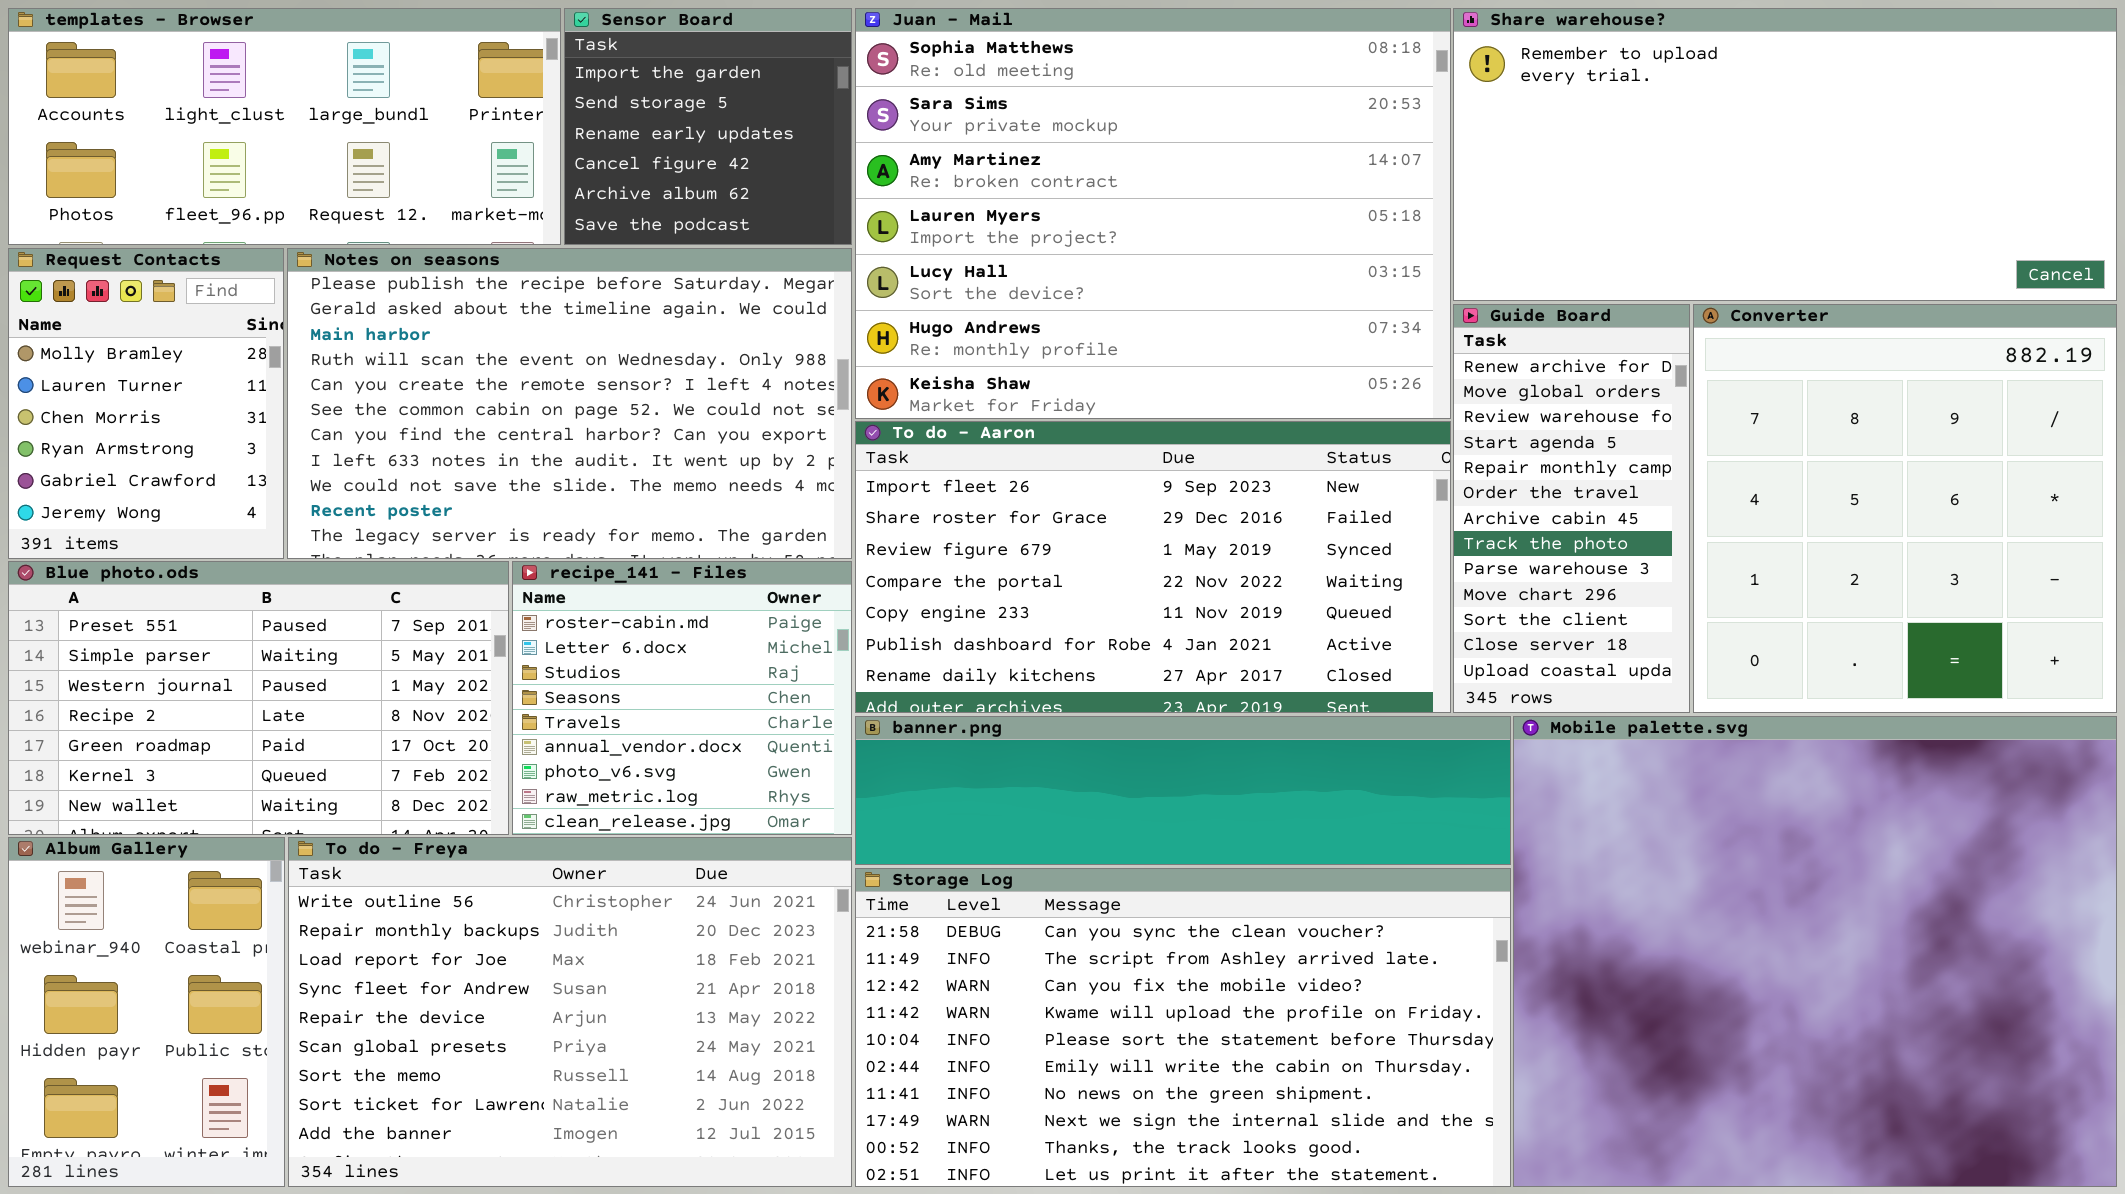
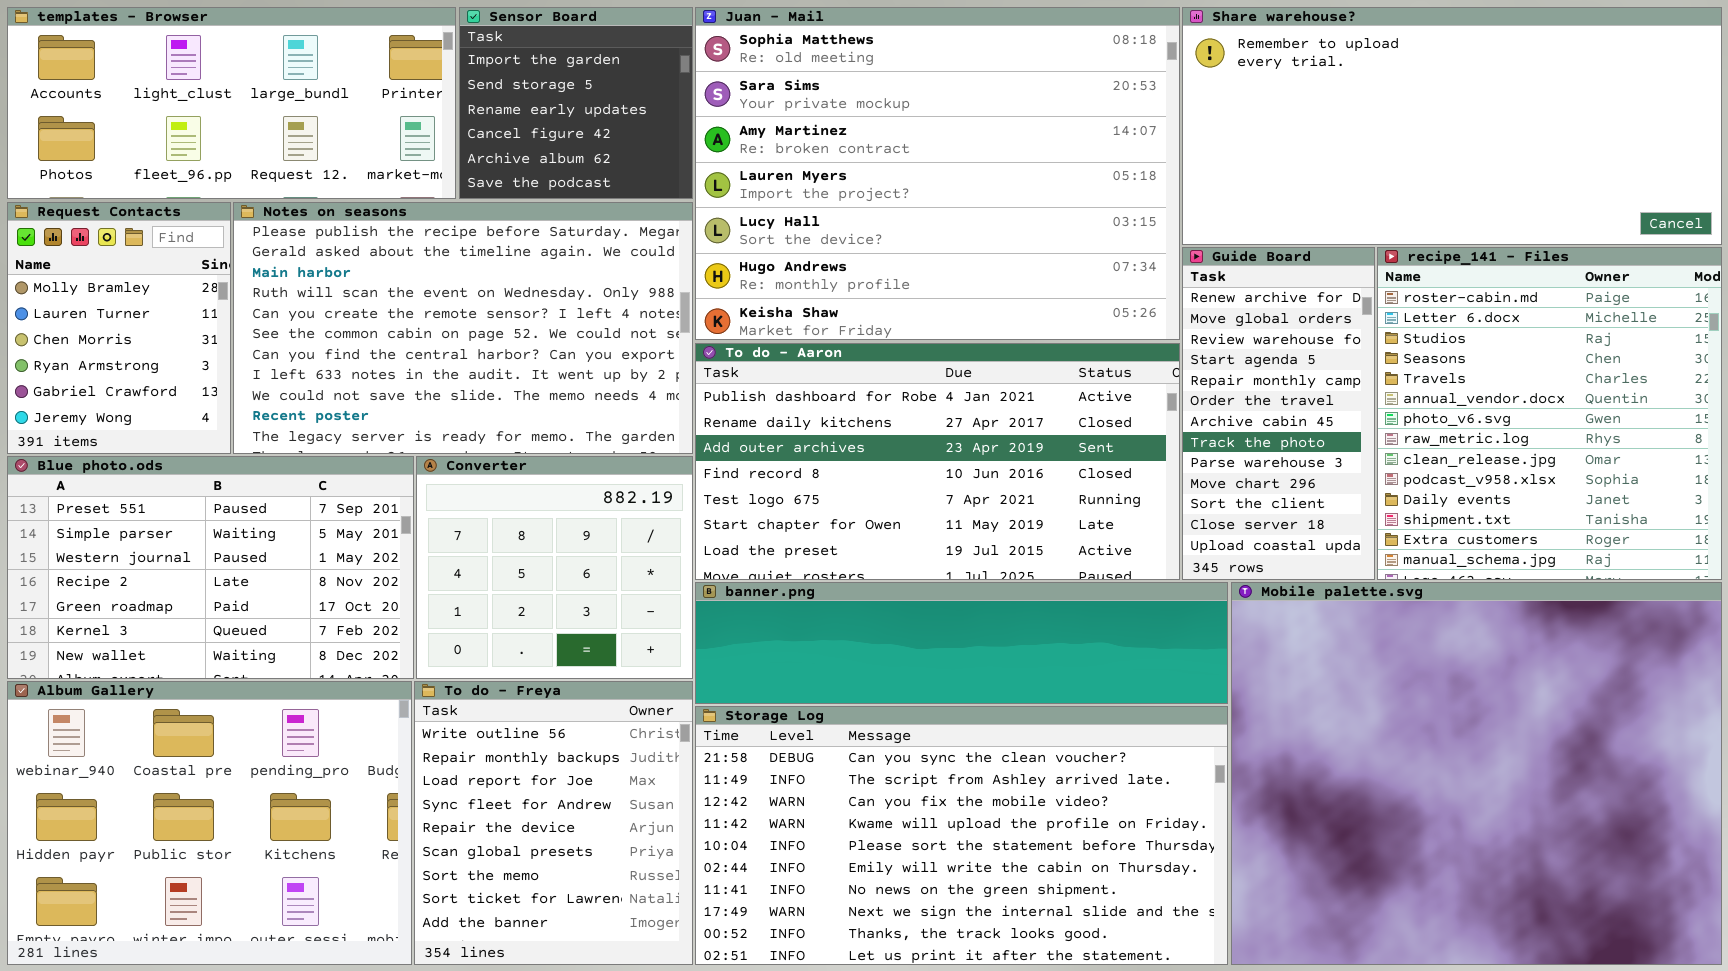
Converter: [1693,304,2117,713] -> [416,456,693,679], moved, resized
To do - Aaron: [855,421,1451,713] -> [695,343,1180,580], scrolled down 5 rows
recipe_141 - Files: [512,561,852,835] -> [1377,247,1722,580], moved, resized
Album Gallery: [8,837,285,1187] -> [7,681,412,965], resized
To do - Freya: [288,837,852,1187] -> [414,681,693,965], resized

